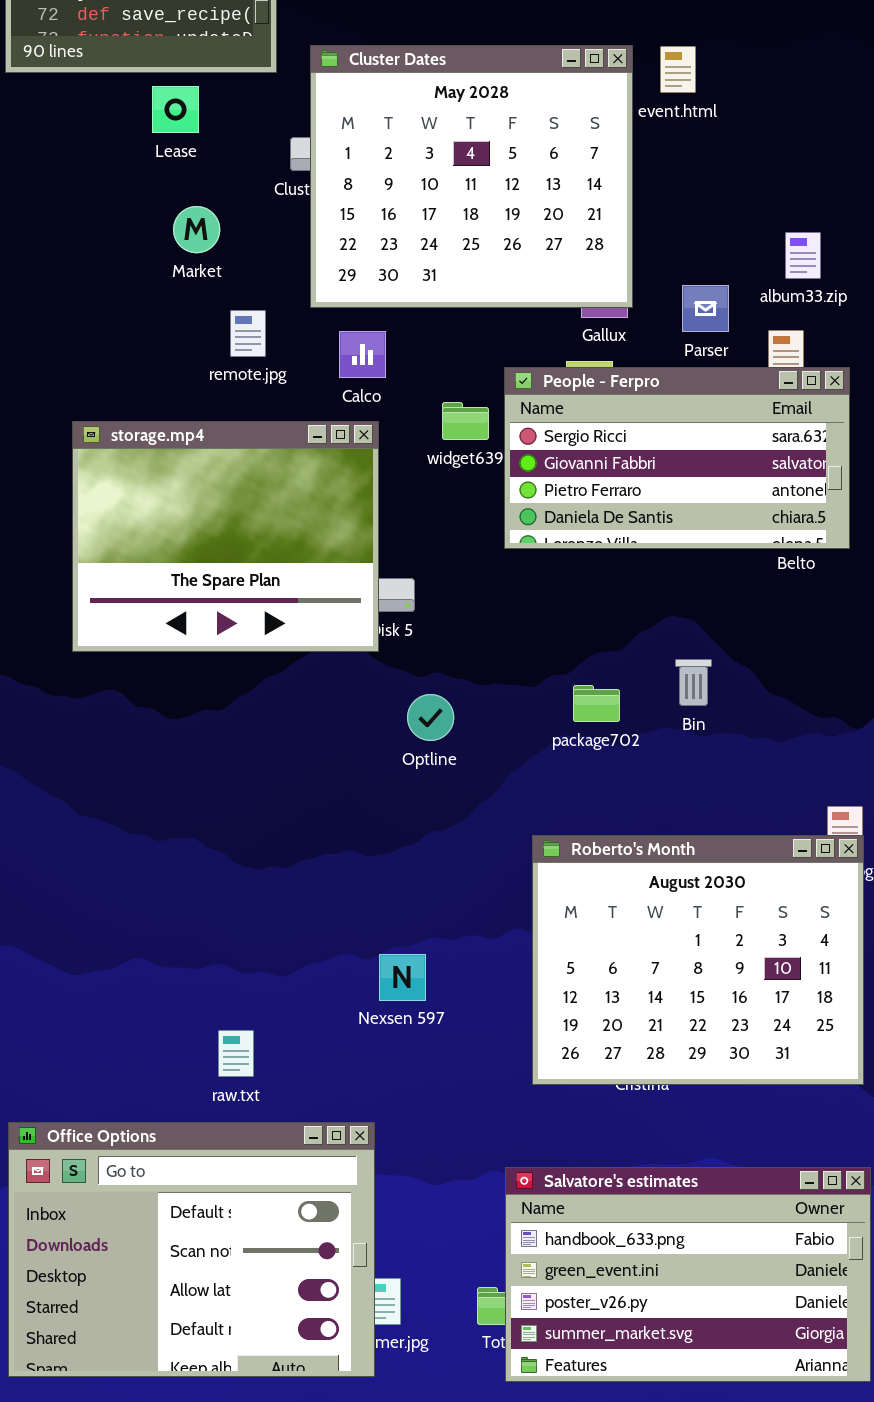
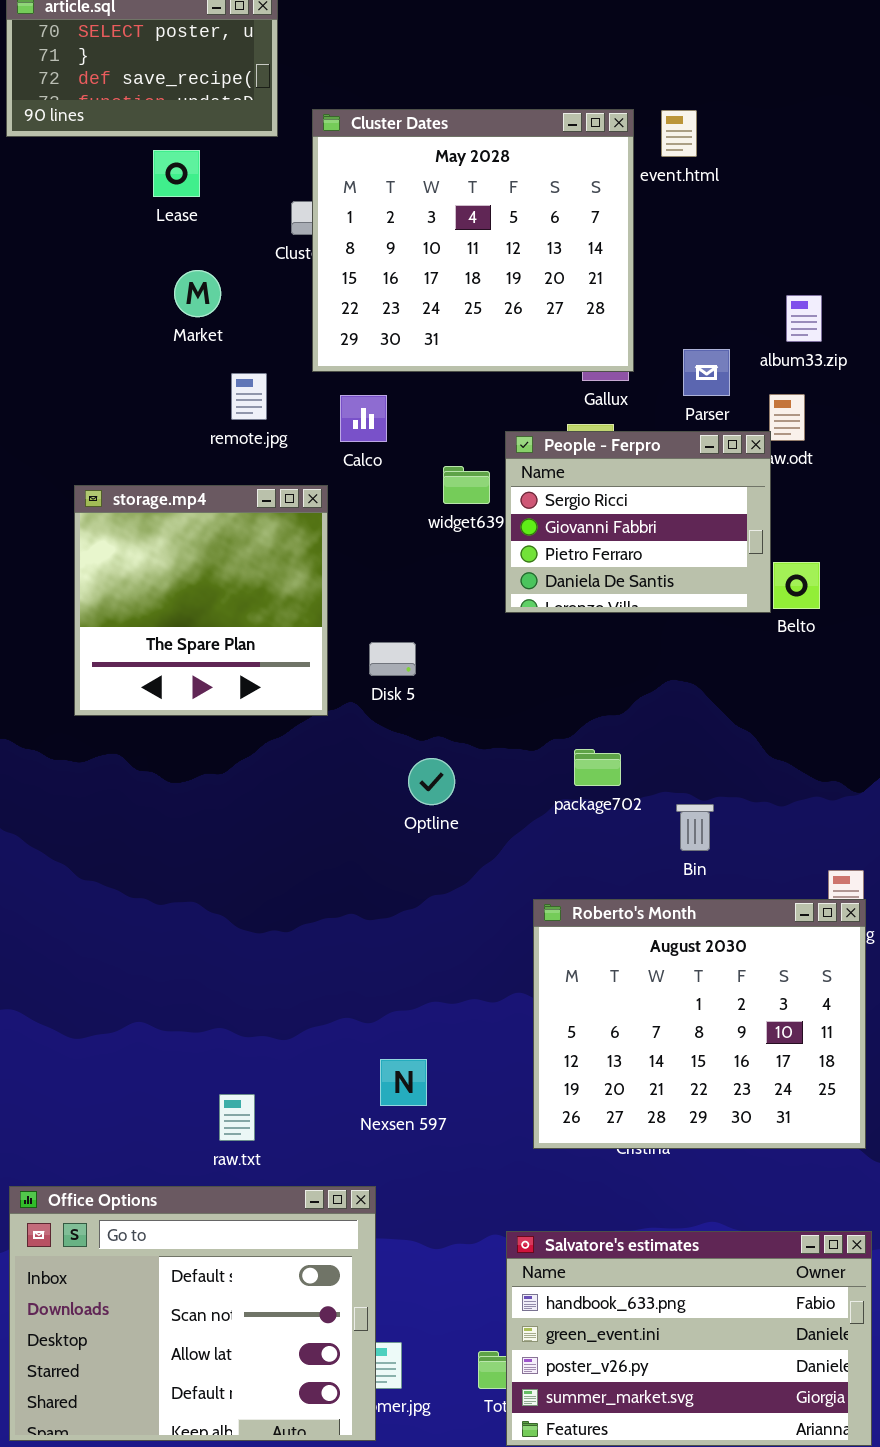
People - Ferpro: [504,367,850,549] -> [505,431,771,613], resized
storage.mp4: [72,421,379,652] -> [74,485,328,716], resized
Bin: [675,659,712,706] -> [676,804,714,851], moved
Nexsen 597: [379,954,426,1001] -> [380,1059,427,1106], moved

